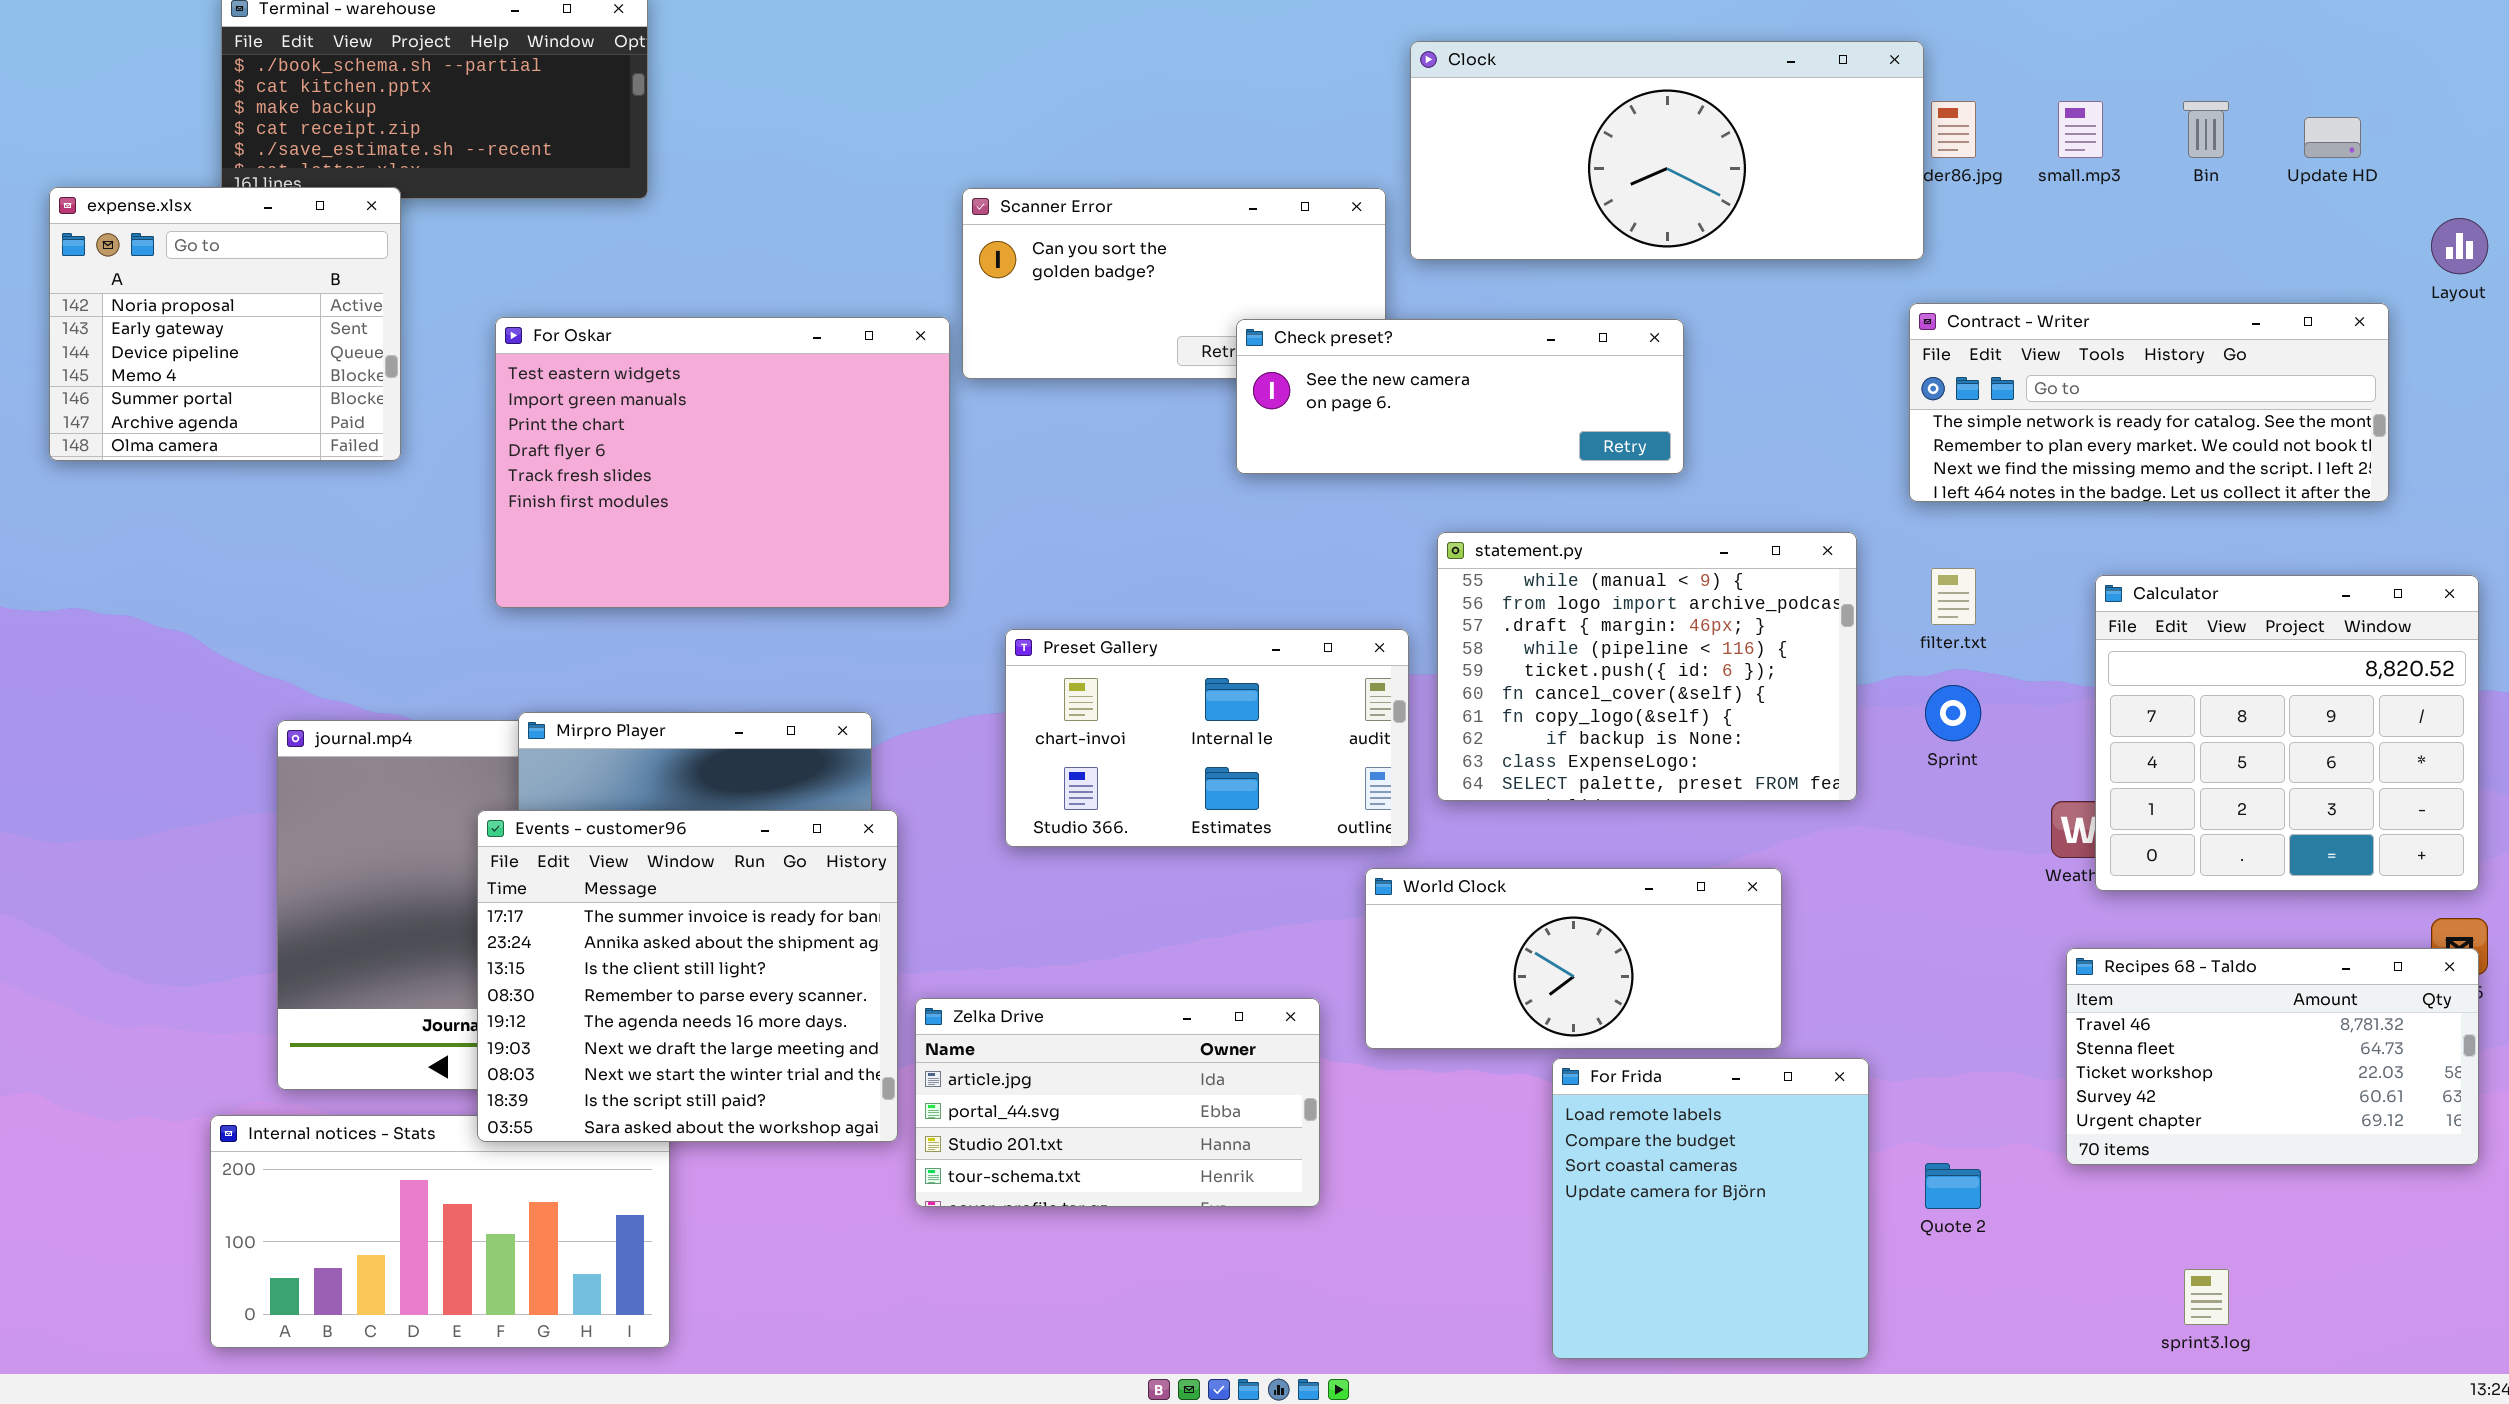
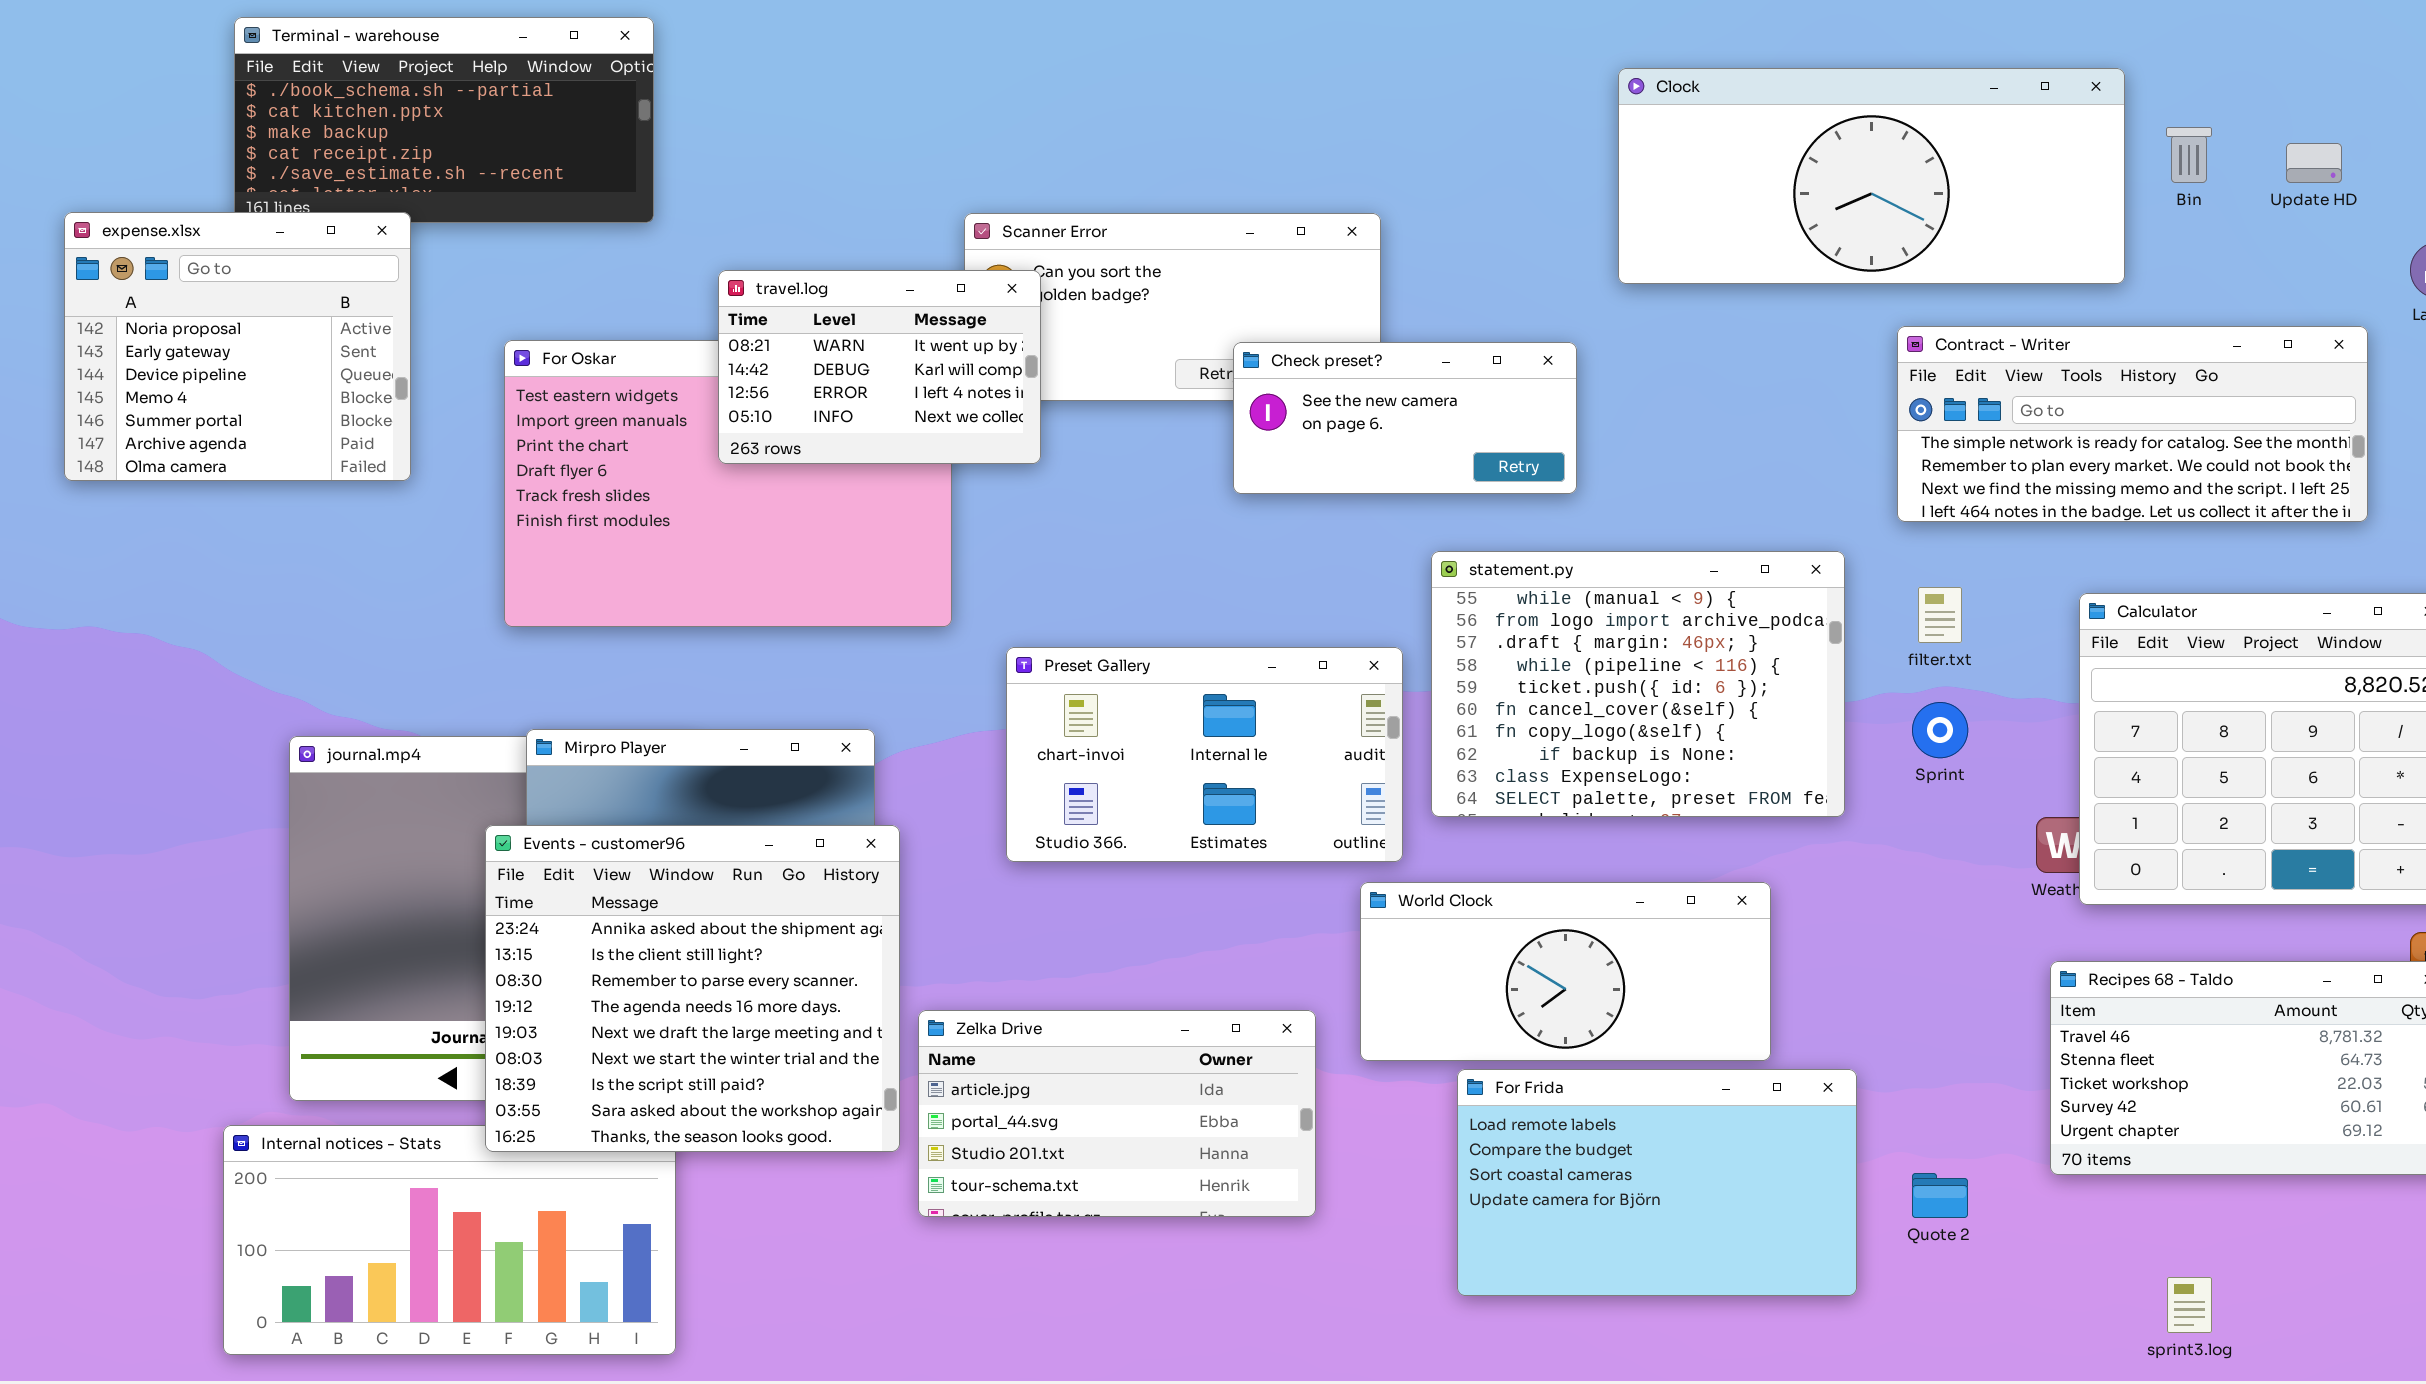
Clock: [1410,41,1924,260] -> [1618,68,2125,284], moved
travel.log: none -> [718,270,1041,464], opened
Check preset?: [1236,319,1684,474] -> [1233,342,1577,494], resized
Events - customer96: [477,810,898,1142] -> [485,825,900,1152], scrolled down 1 row
For Frida: [1552,1058,1869,1359] -> [1457,1069,1857,1296], resized

